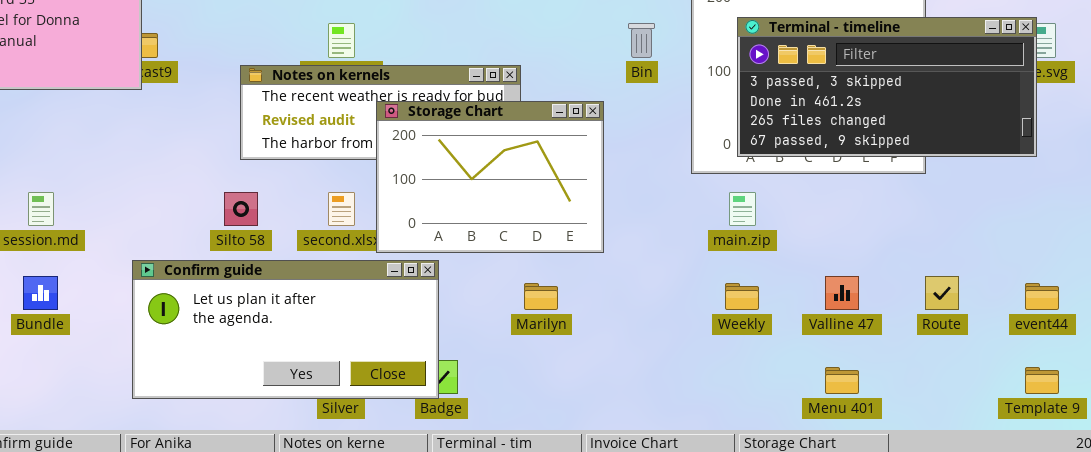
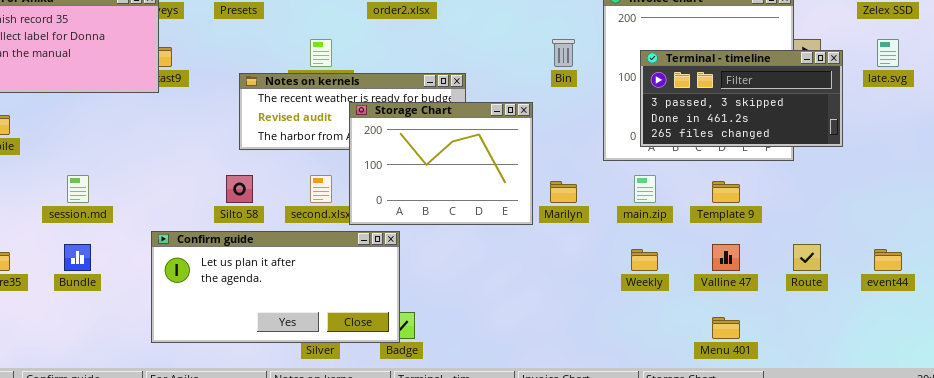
Terminal - timeline: [737,17,1037,157] -> [640,50,843,147], resized
Marilyn: [524,283,558,310] -> [550,181,577,203], moved
Template 9: [1025,367,1059,394] -> [712,181,740,203], moved

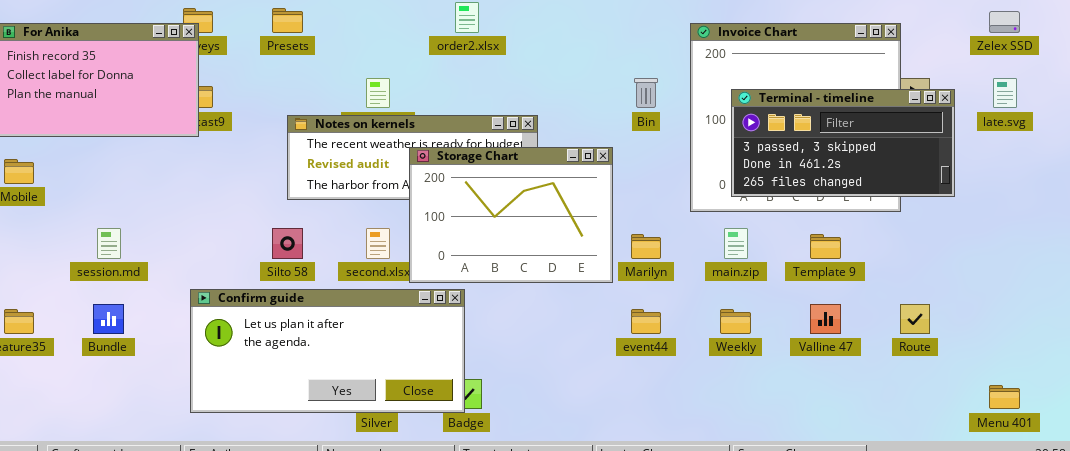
event44: [874,249,902,271] -> [631,309,661,334], moved
Menu 401: [712,317,740,339] -> [989,385,1020,409], moved

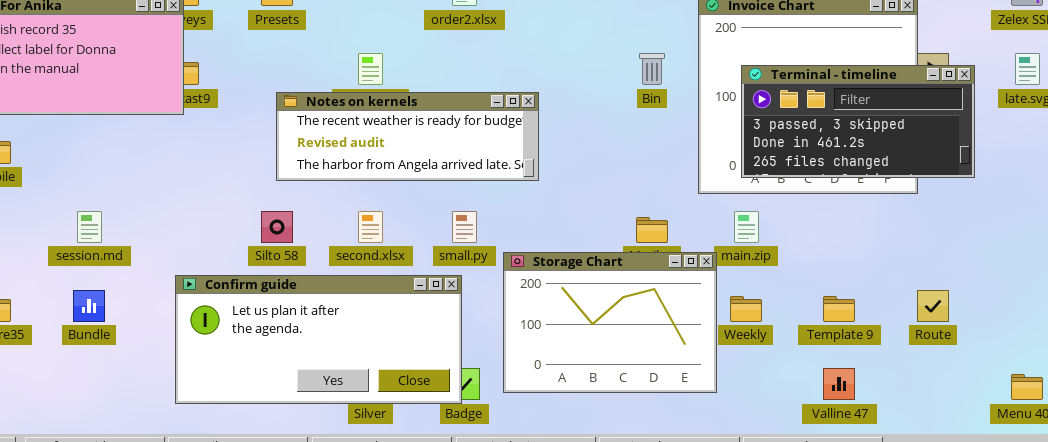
Storage Chart: [409,147,613,283] -> [503,252,717,393], moved
Template 9: [810,234,841,259] -> [823,296,855,322], moved
Valline 47: [810,304,841,334] -> [823,368,855,400], moved

